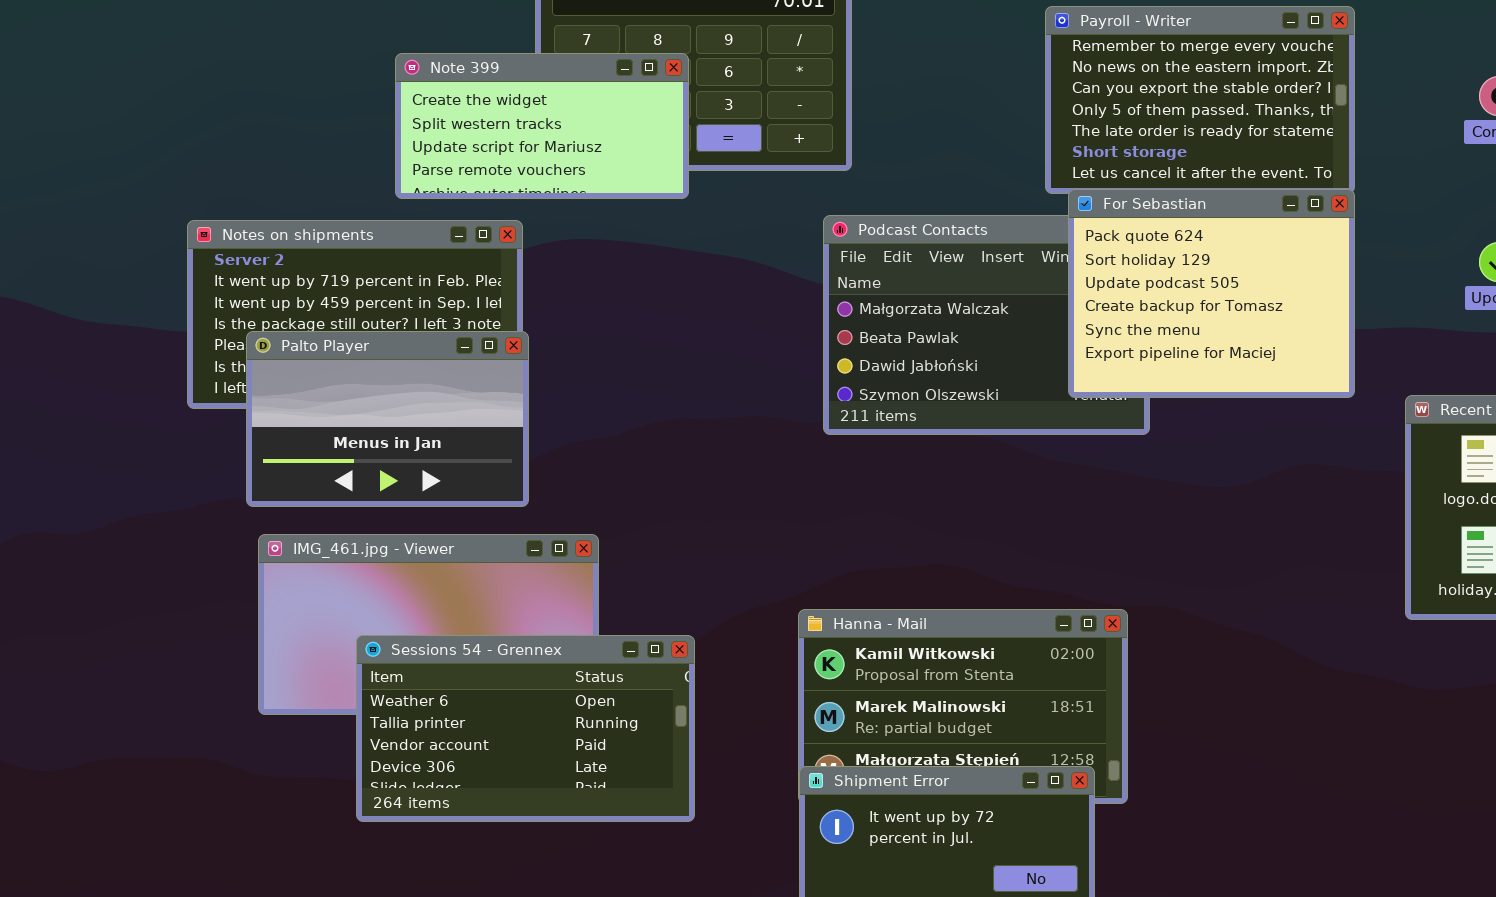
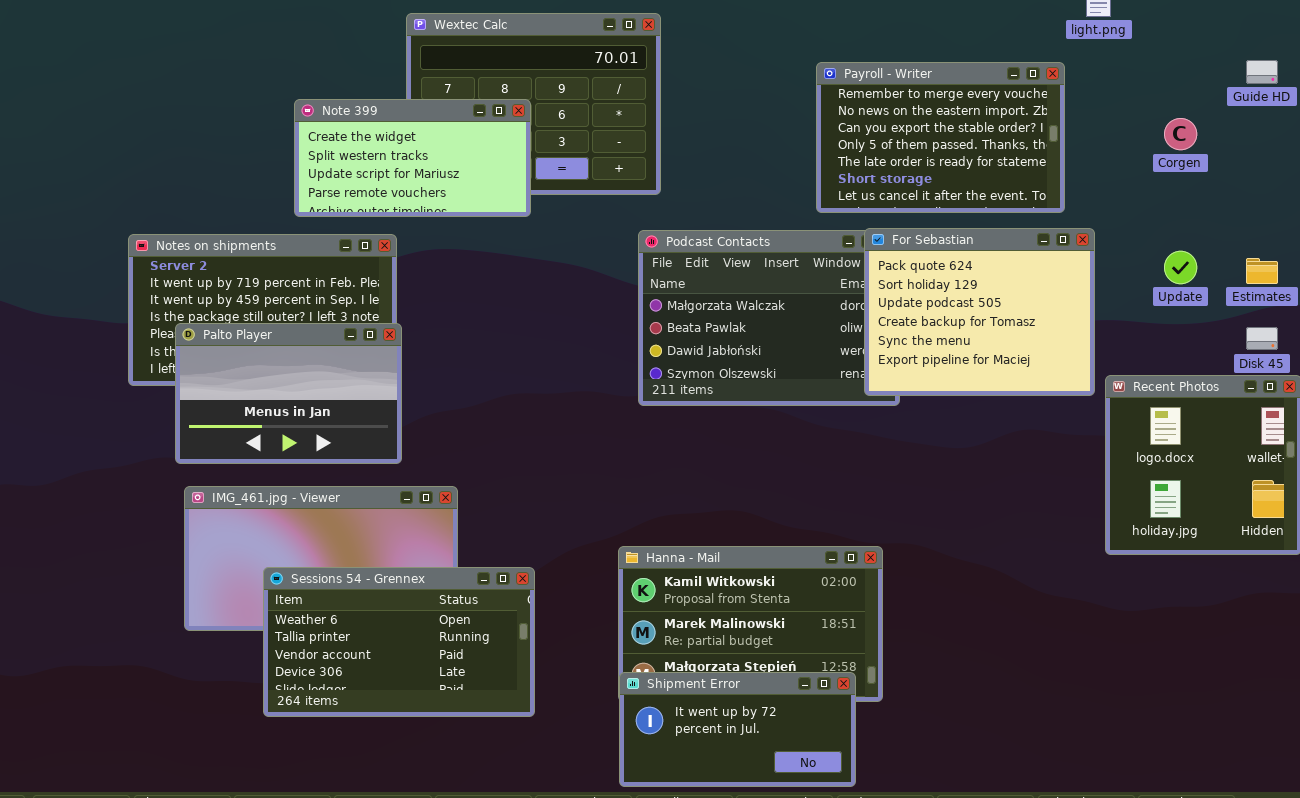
For Sebastian: [1068,189,1355,398] -> [864,228,1095,396], moved

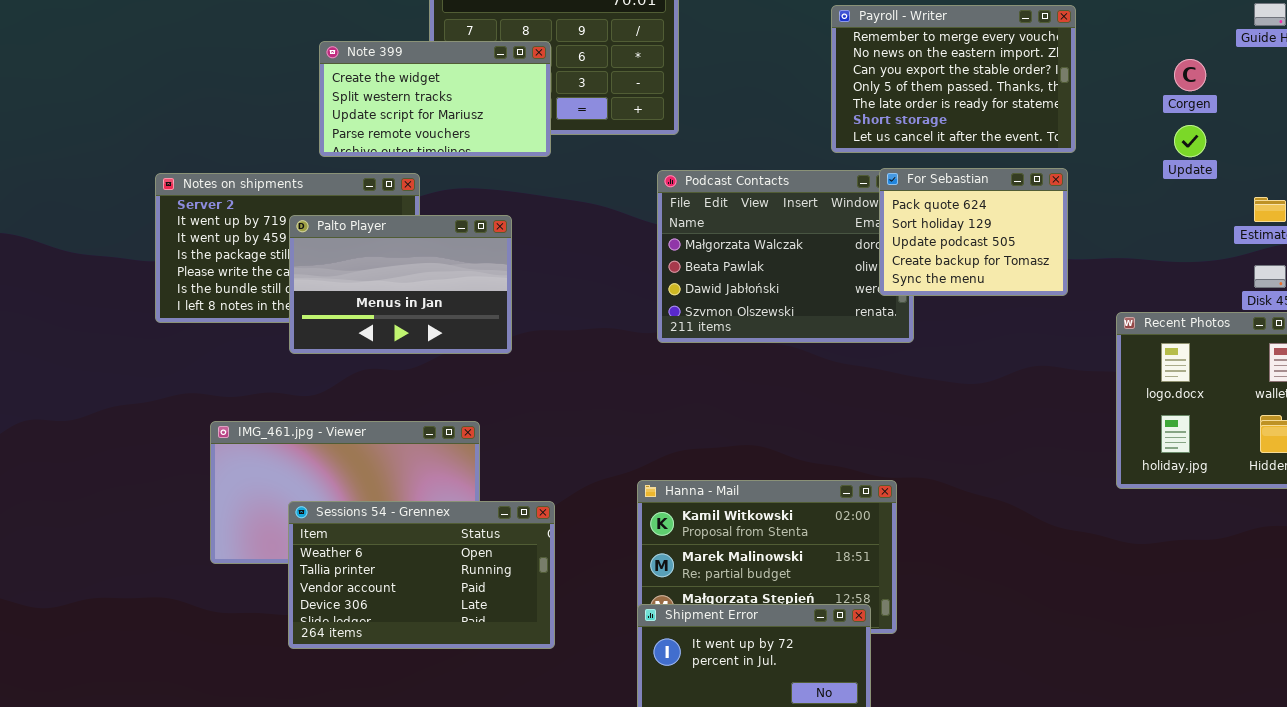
For Sebastian: [864,228,1095,396] -> [879,168,1068,296], resized
Update: [1164,251,1197,284] -> [1174,125,1206,157], moved
Palto Player: [175,323,402,464] -> [289,215,512,354], moved

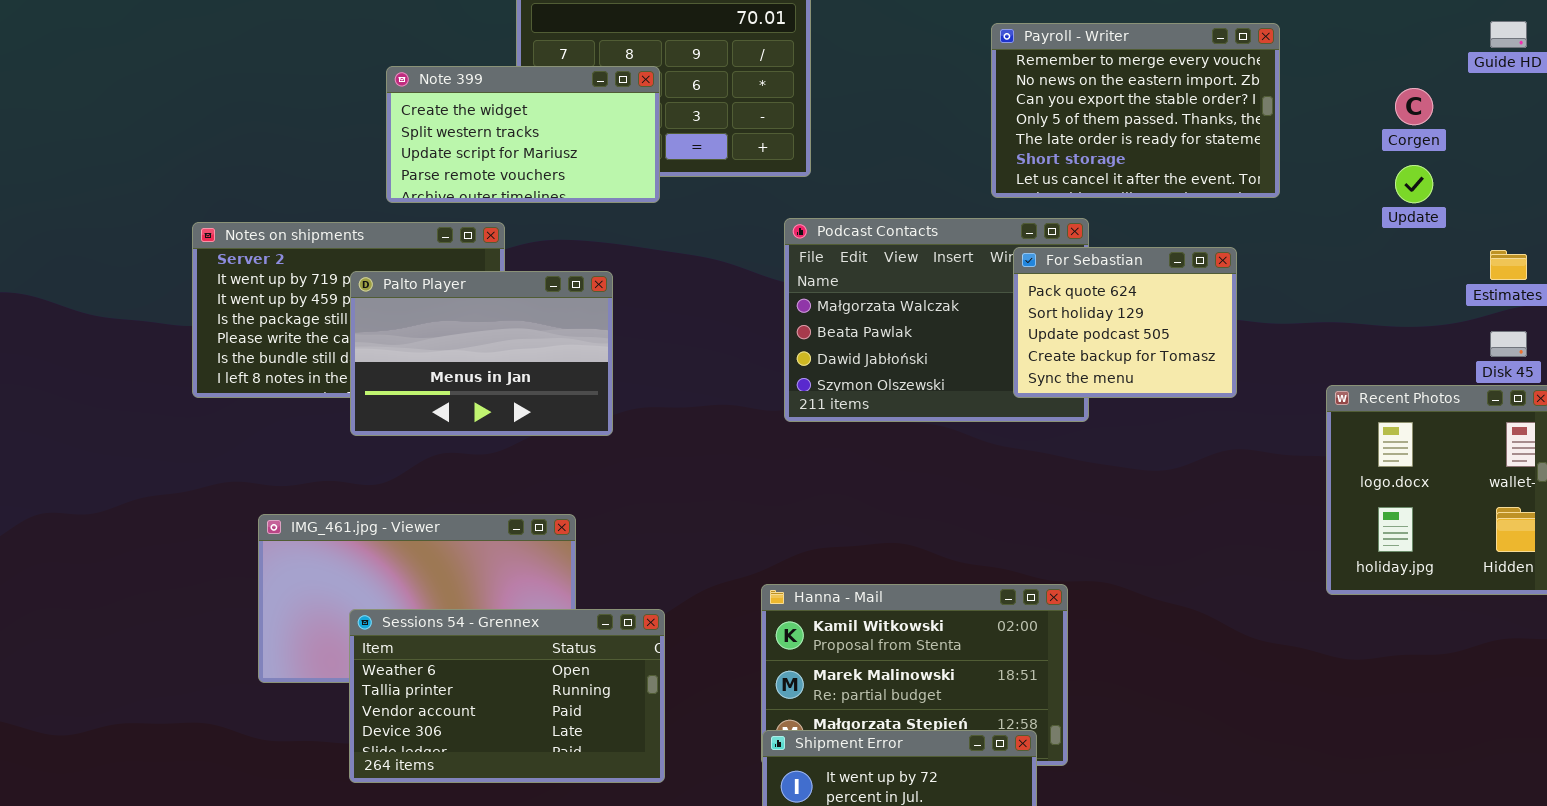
For Sebastian: [879,168,1068,296] -> [1013,247,1237,398], moved

